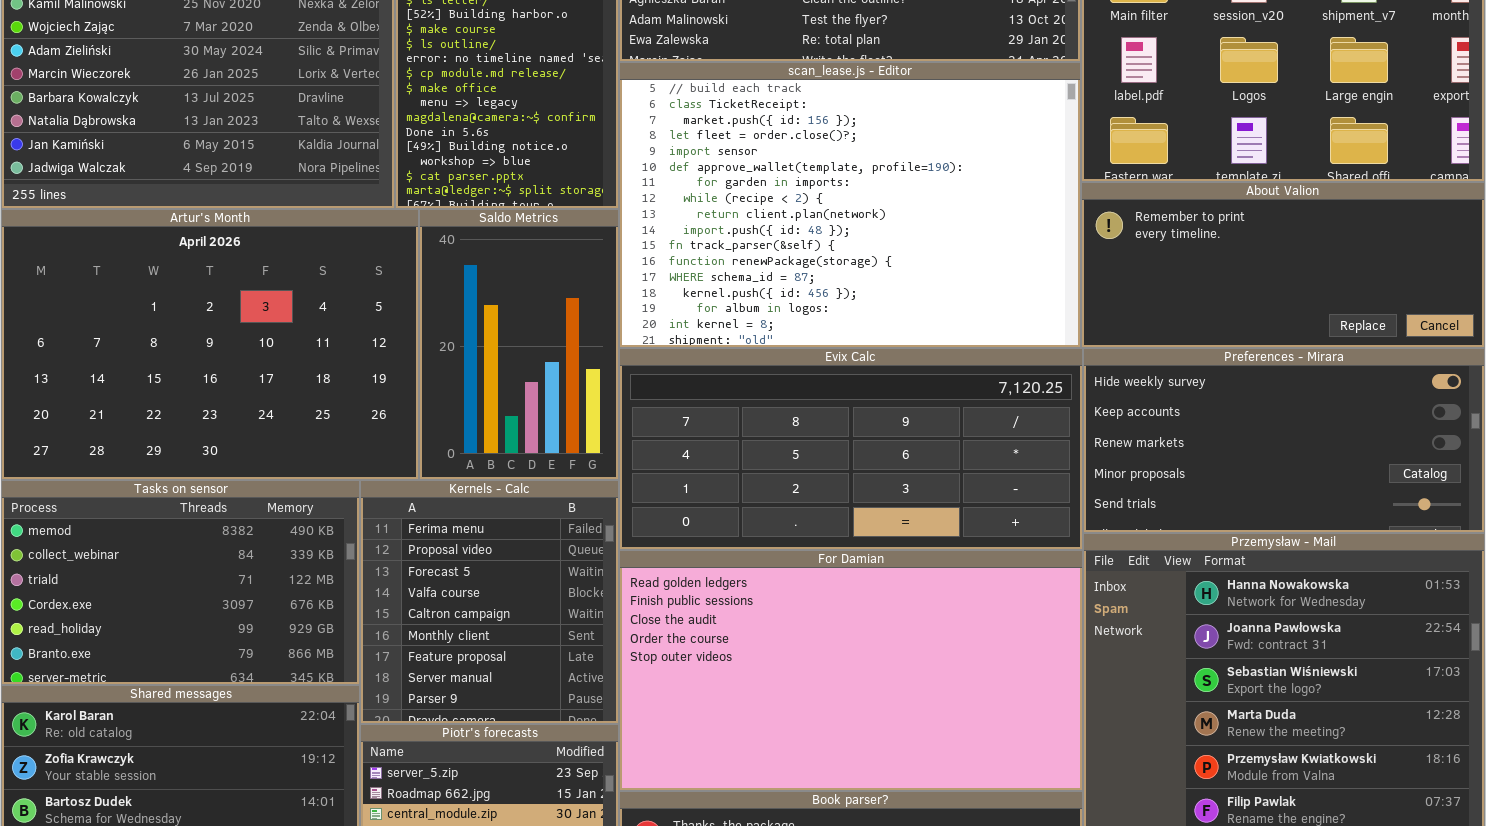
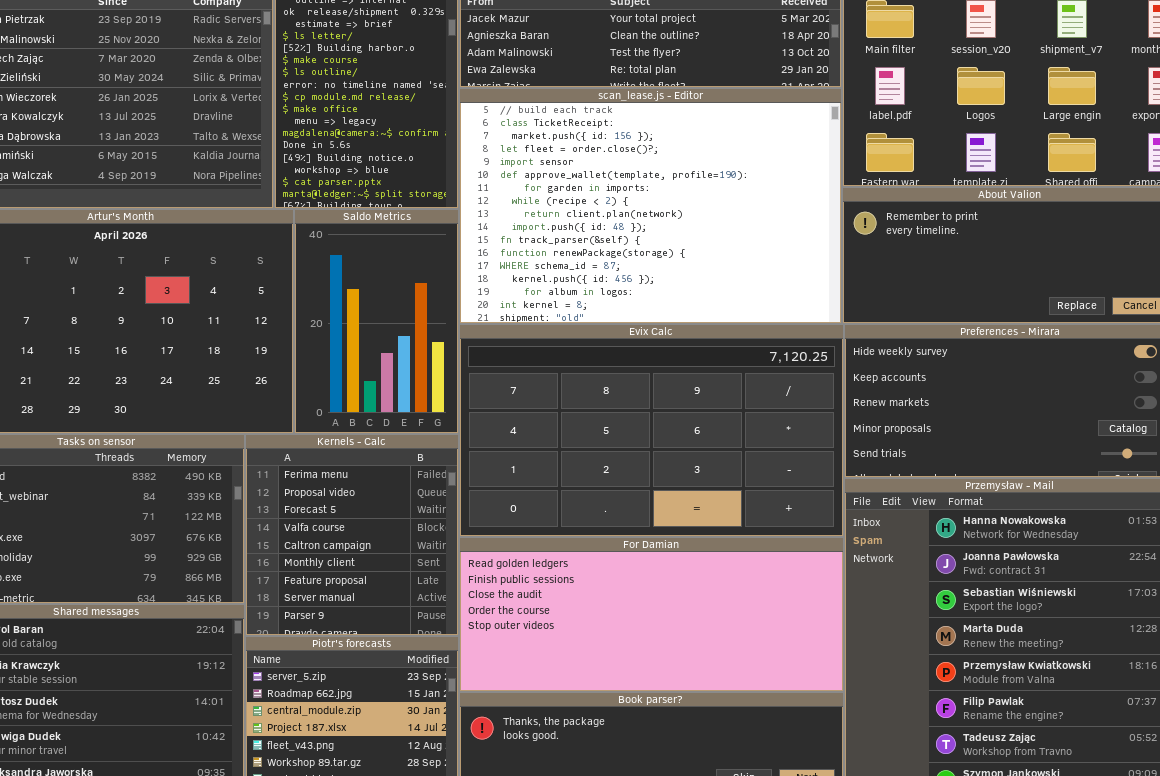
Evix Calc: [619,348,1083,550] -> [459,324,844,537], resized
For Damian: [619,550,1083,791] -> [459,537,844,692], resized

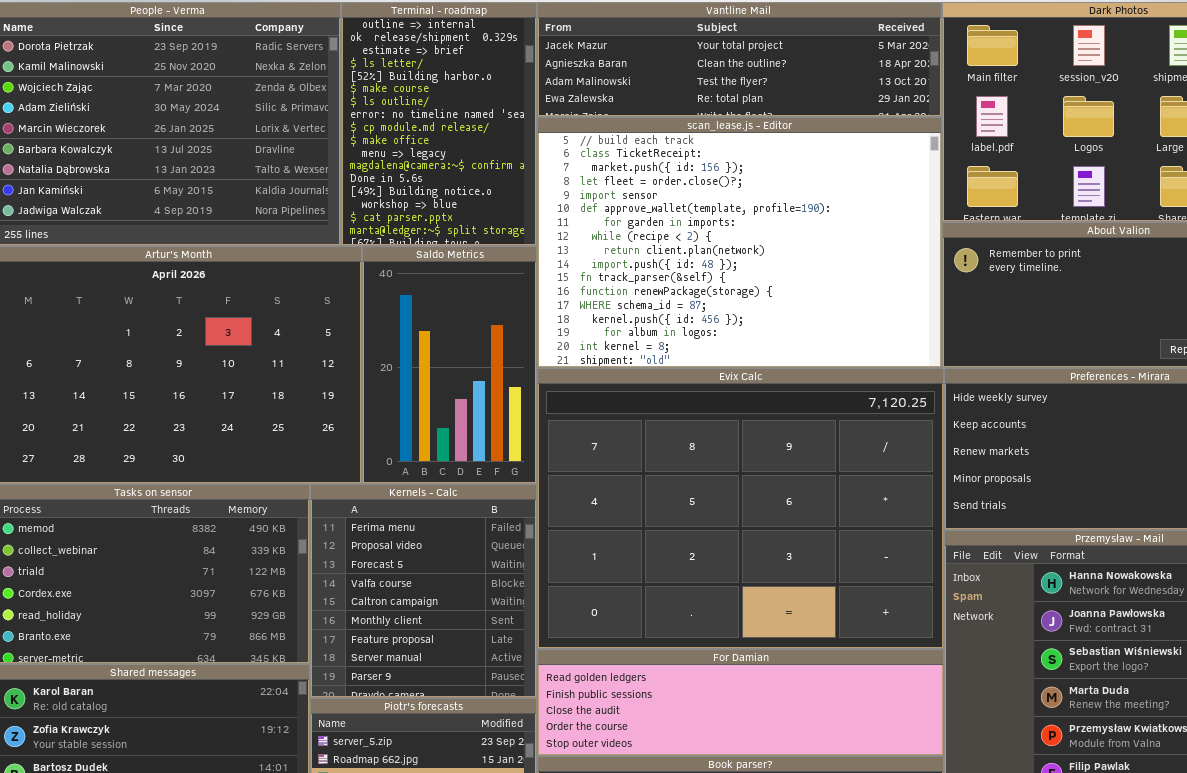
Evix Calc: [459,324,844,537] -> [537,368,944,649], resized
For Damian: [459,537,844,692] -> [537,649,944,756], resized

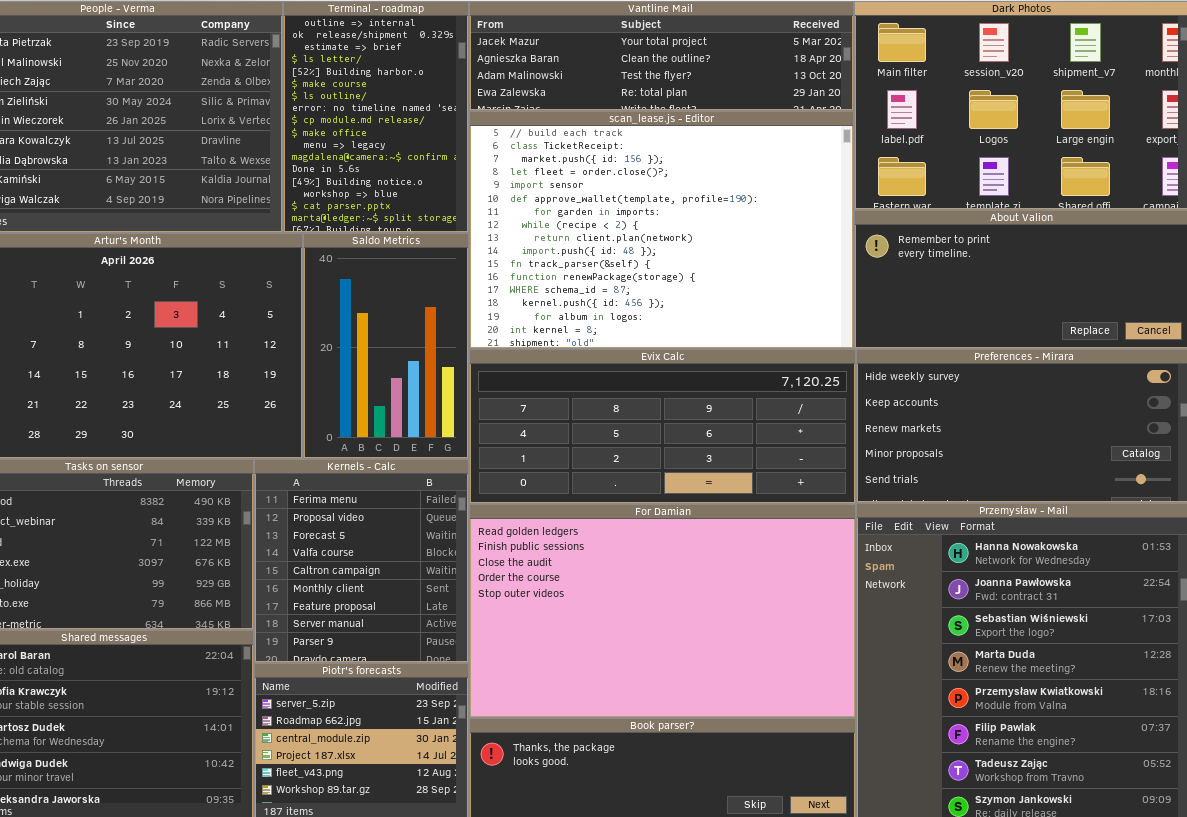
Evix Calc: [537,368,944,649] -> [469,349,856,504], resized
For Damian: [537,649,944,756] -> [469,504,856,718], resized

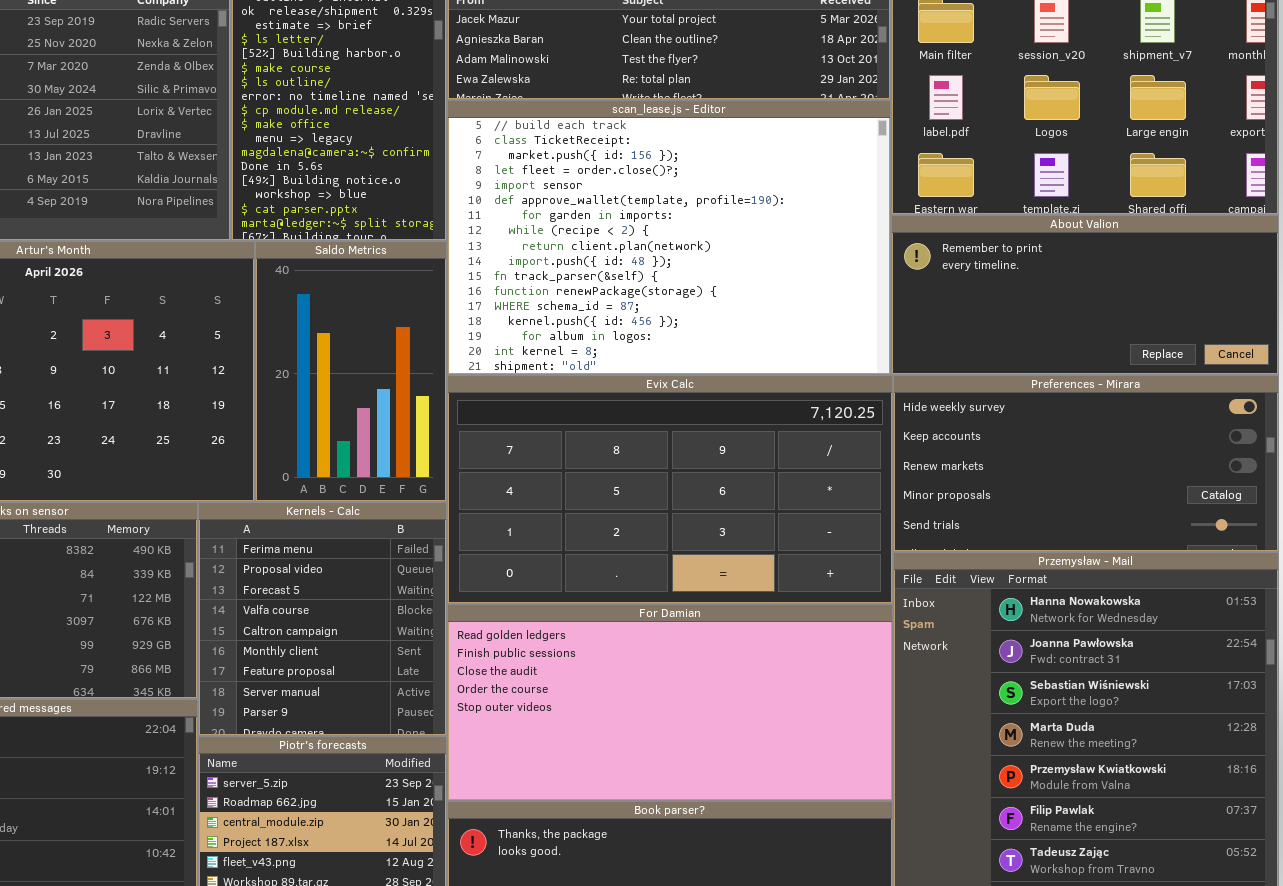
Evix Calc: [469,349,856,504] -> [447,375,893,604], resized
For Damian: [469,504,856,718] -> [447,604,893,801], resized

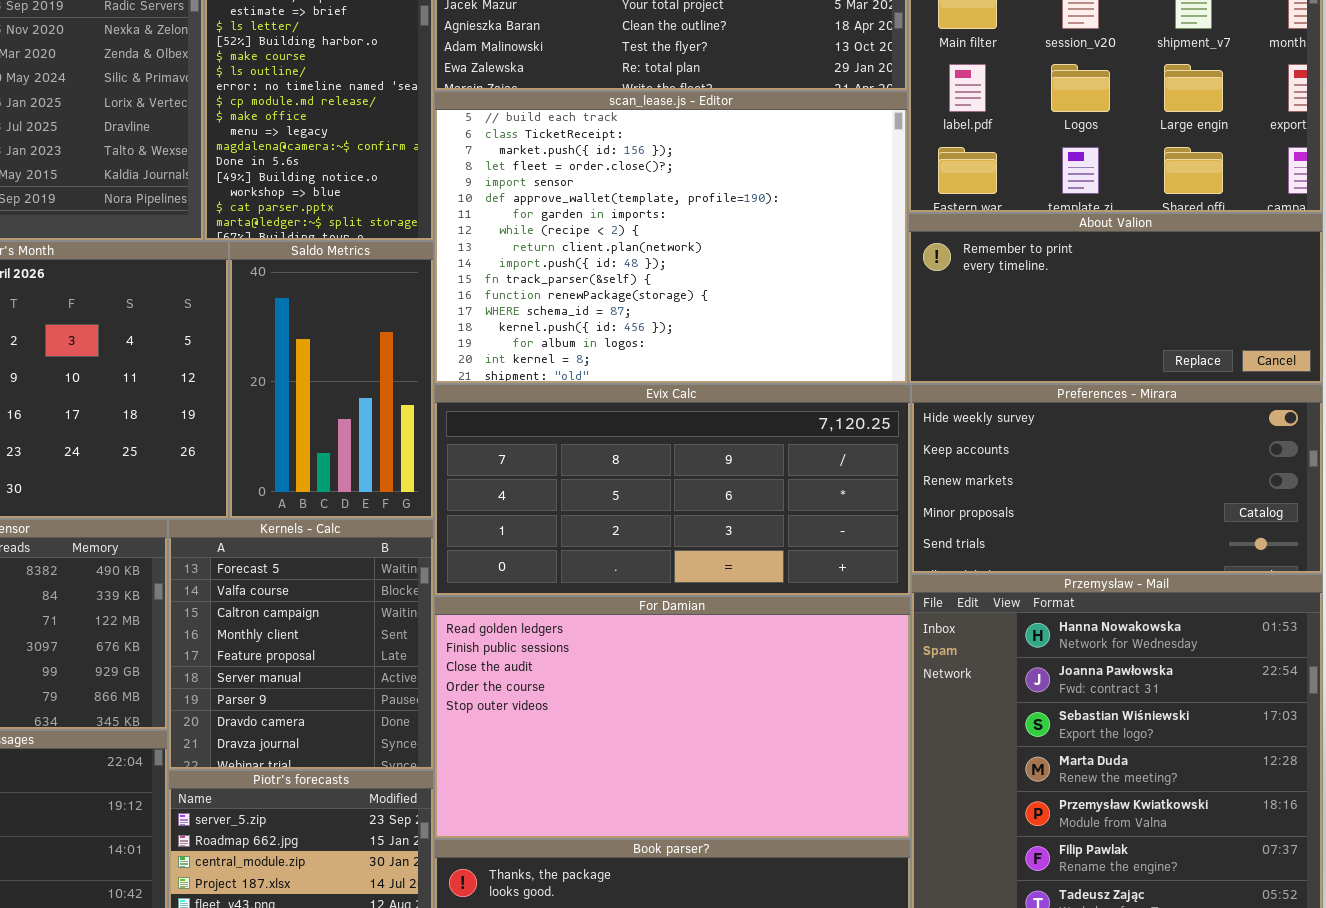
Evix Calc: [447,375,893,604] -> [434,384,911,596], resized
Kernels - Calc: [198,502,447,736] -> [168,519,434,770], scrolled down 2 rows
For Damian: [447,604,893,801] -> [434,596,911,839], resized

